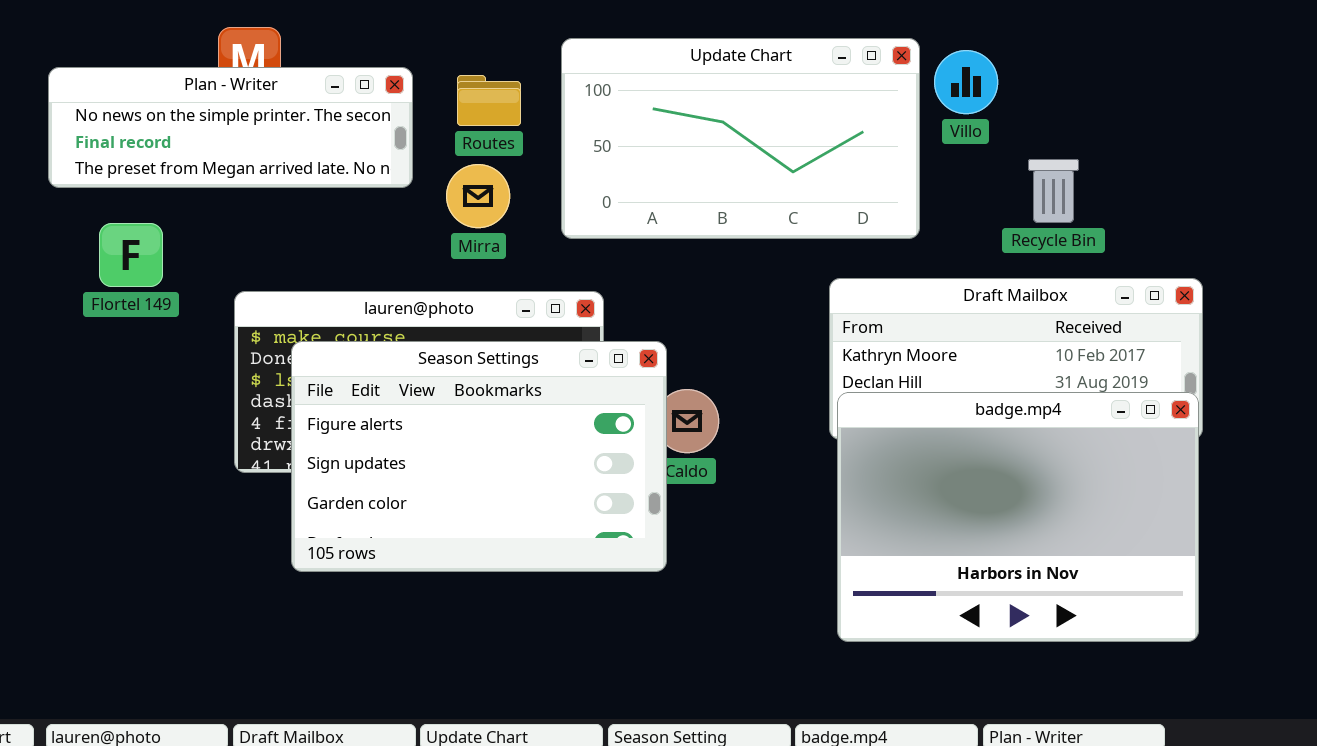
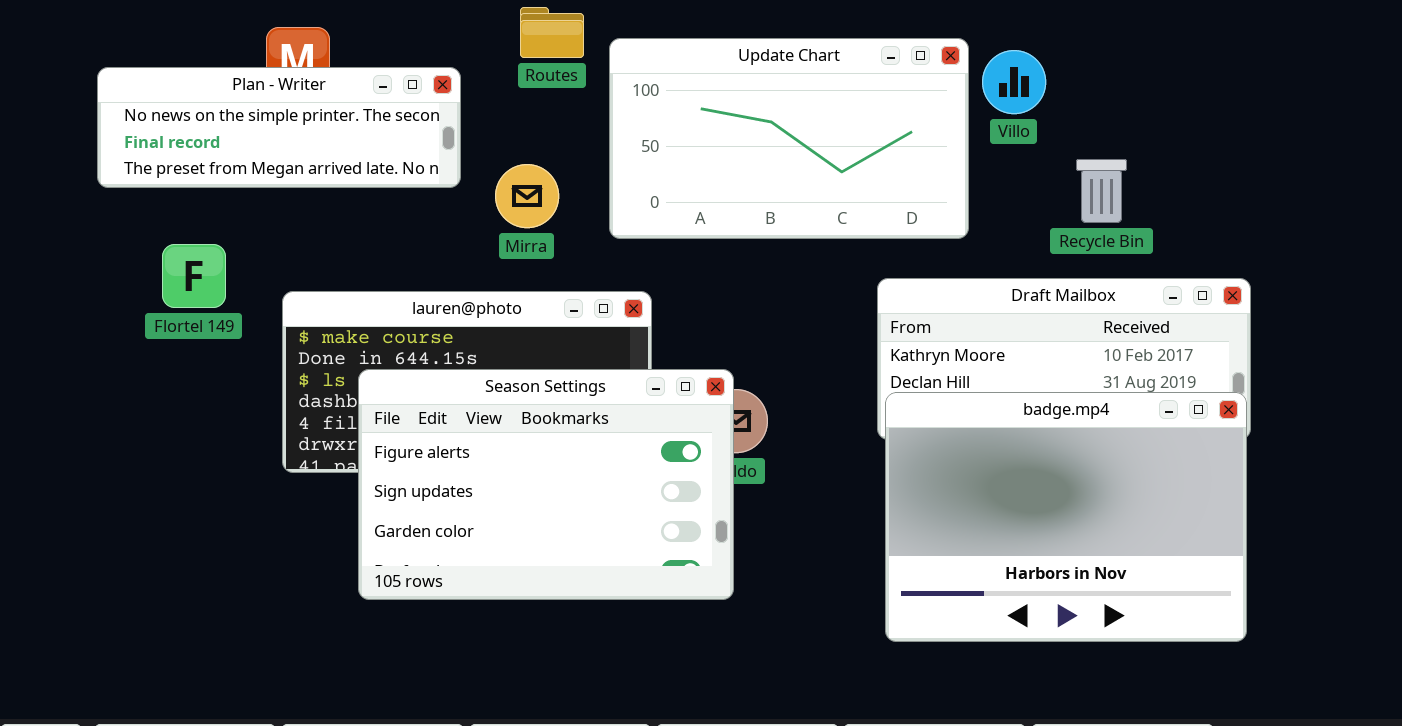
Routes: [457,75,521,126] -> [520,7,584,58], moved
Flortel 149: [99,223,163,287] -> [162,244,226,308], moved
Season Settings: [291,341,667,572] -> [358,369,734,600], moved

